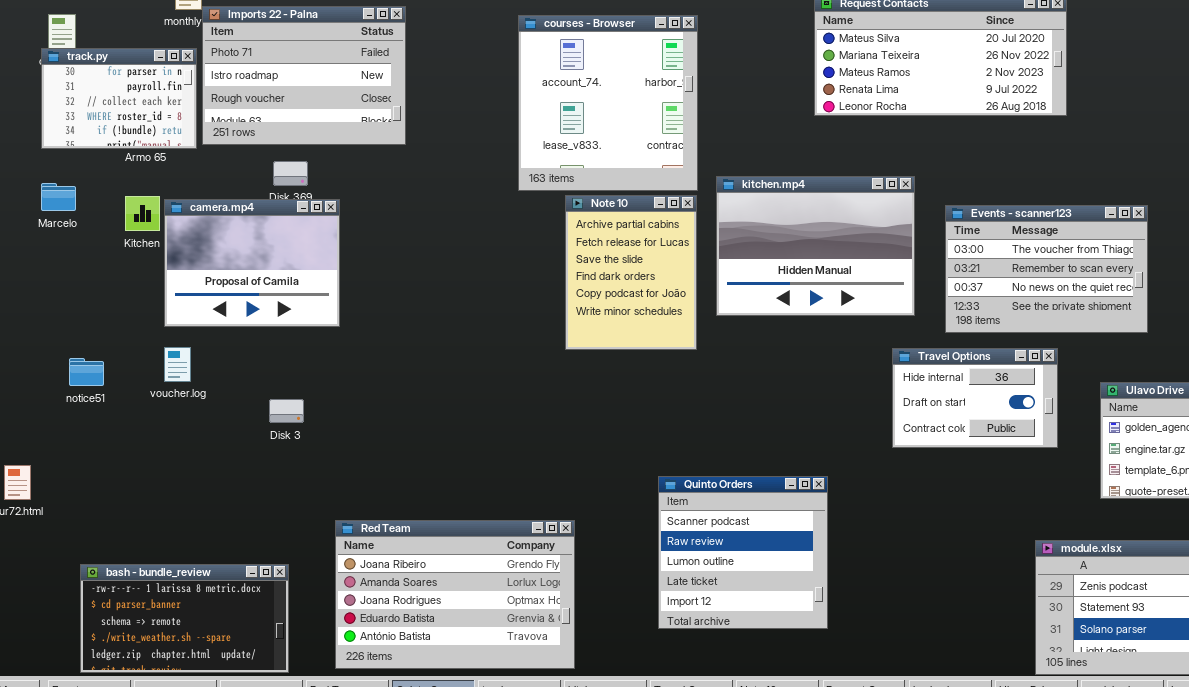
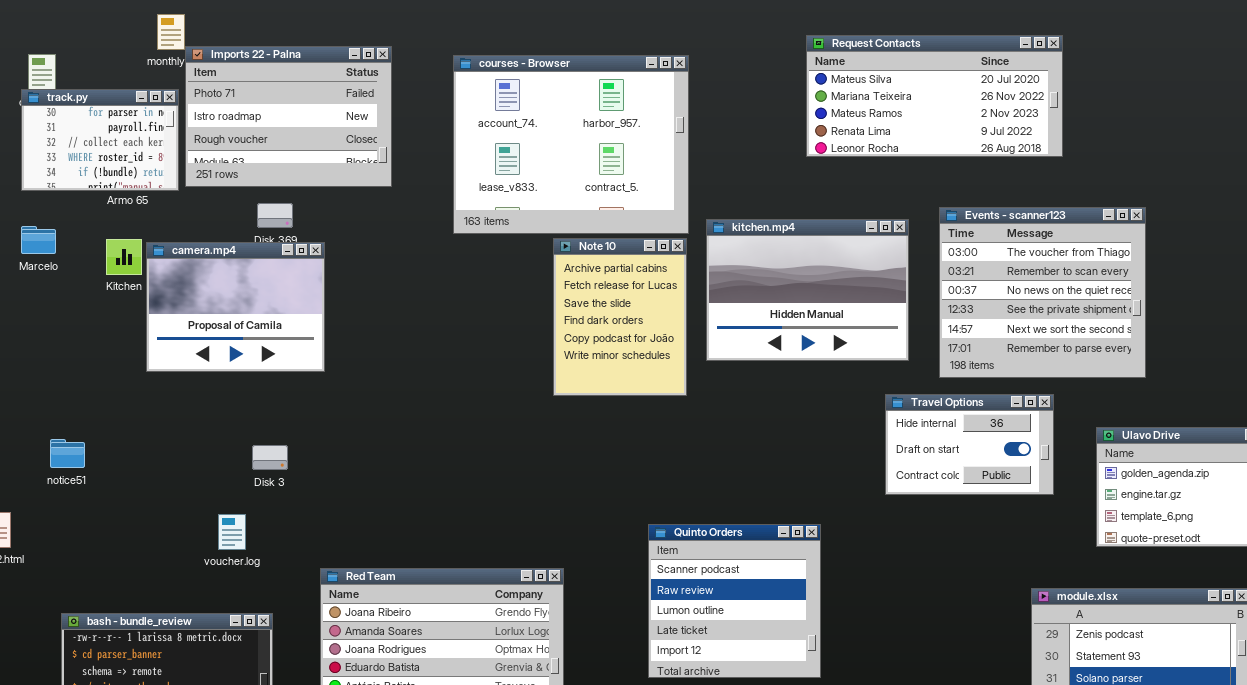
courses - Browser: [518,15,698,191] -> [453,55,689,234], resized
Events - scanner123: [945,205,1148,333] -> [939,207,1146,378], resized
voucher.log: [164,347,191,382] -> [218,514,246,550], moved
notice51: [69,358,104,386] -> [50,439,85,468], moved

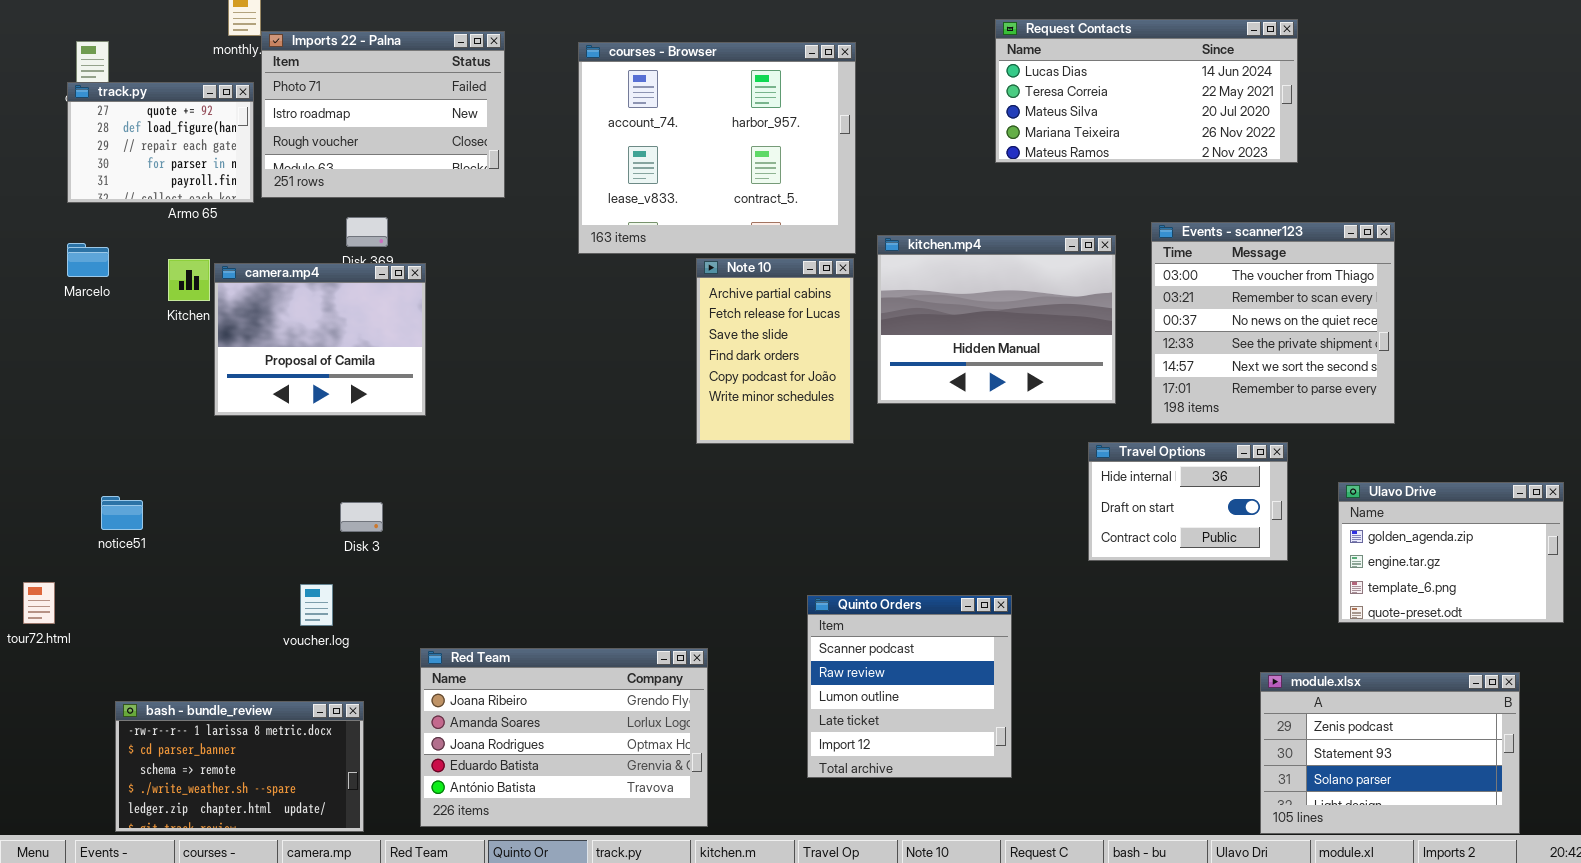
Request Contacts: [806,35,1063,157] -> [995,19,1298,163], scrolled up 2 rows
track.py: [21,89,179,191] -> [67,82,254,203], scrolled up 3 rows

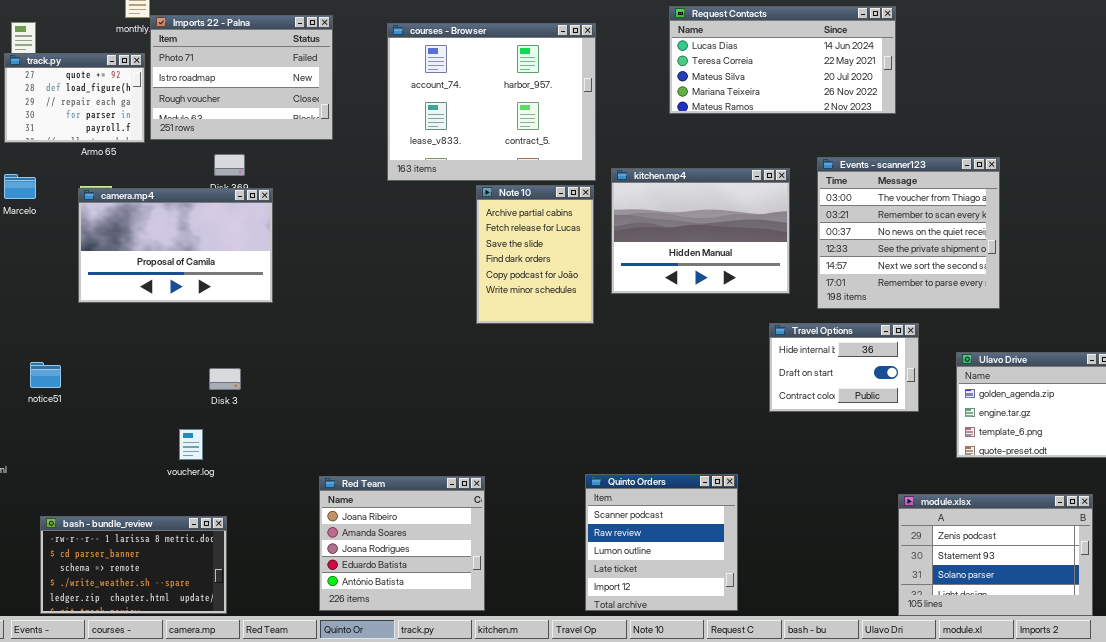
Request Contacts: [995,19,1298,163] -> [669,6,896,114], moved
camera.mp4: [214,263,426,416] -> [78,188,273,303], resized
Quinto Orders: [807,595,1012,778] -> [585,474,738,611], moved
Red Team: [420,648,708,827] -> [319,476,485,611], resized

